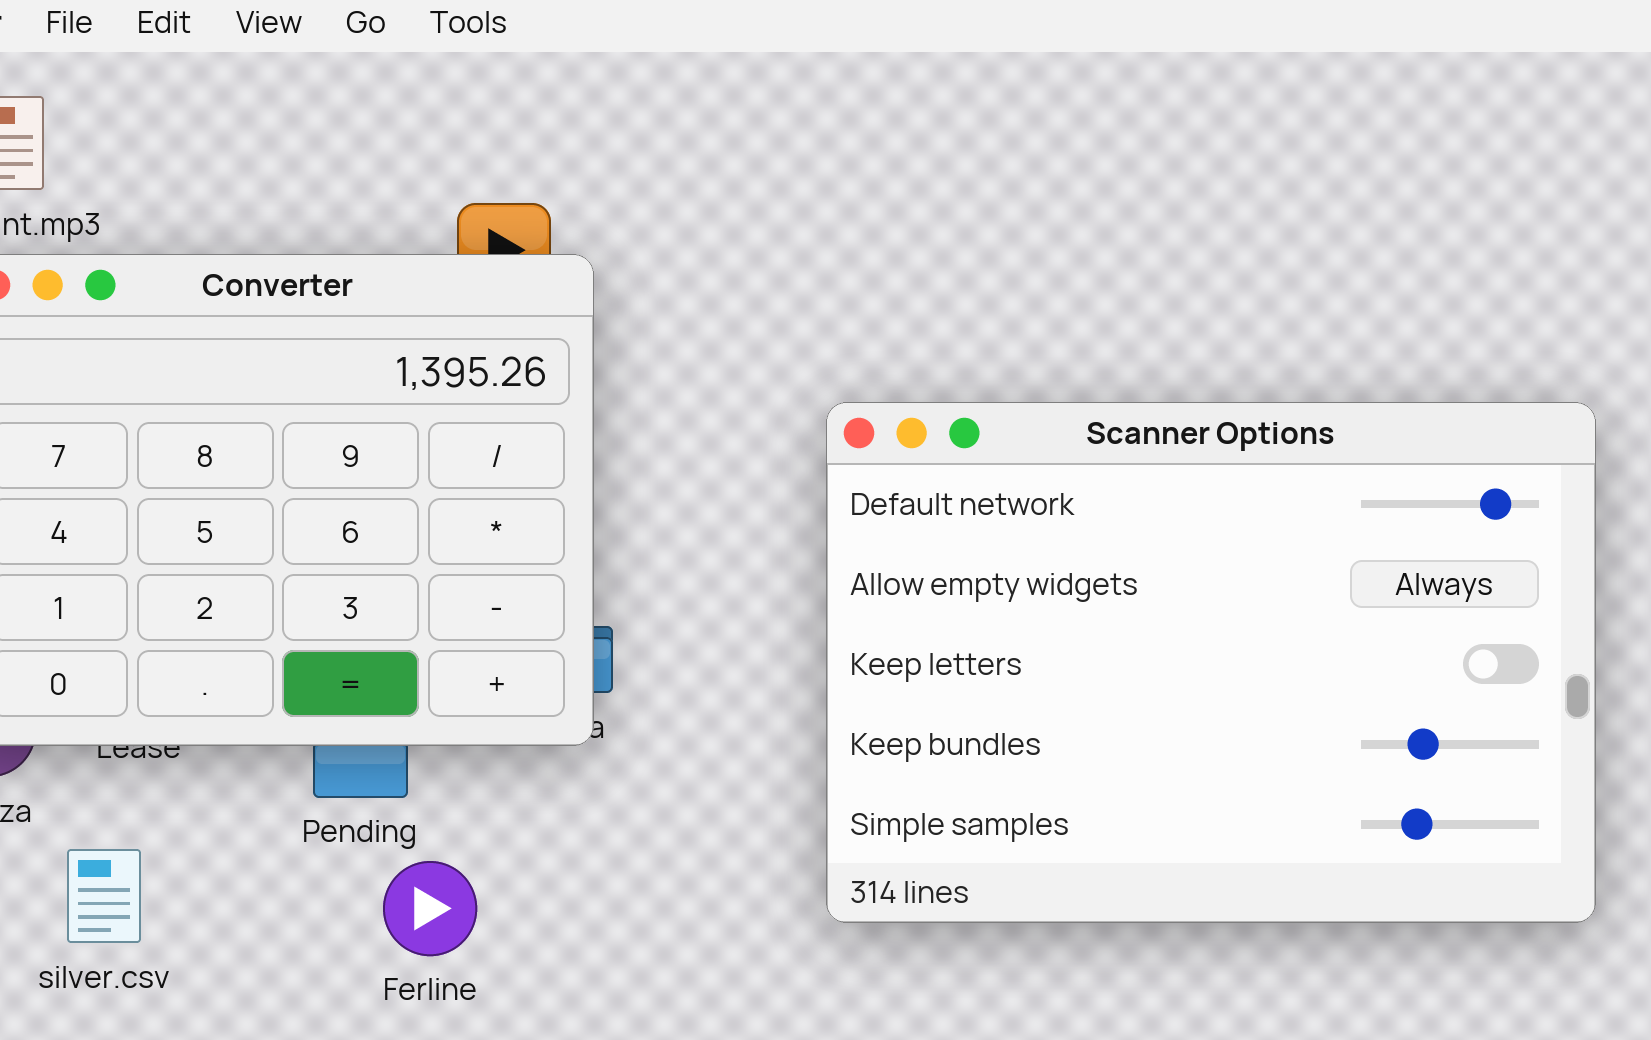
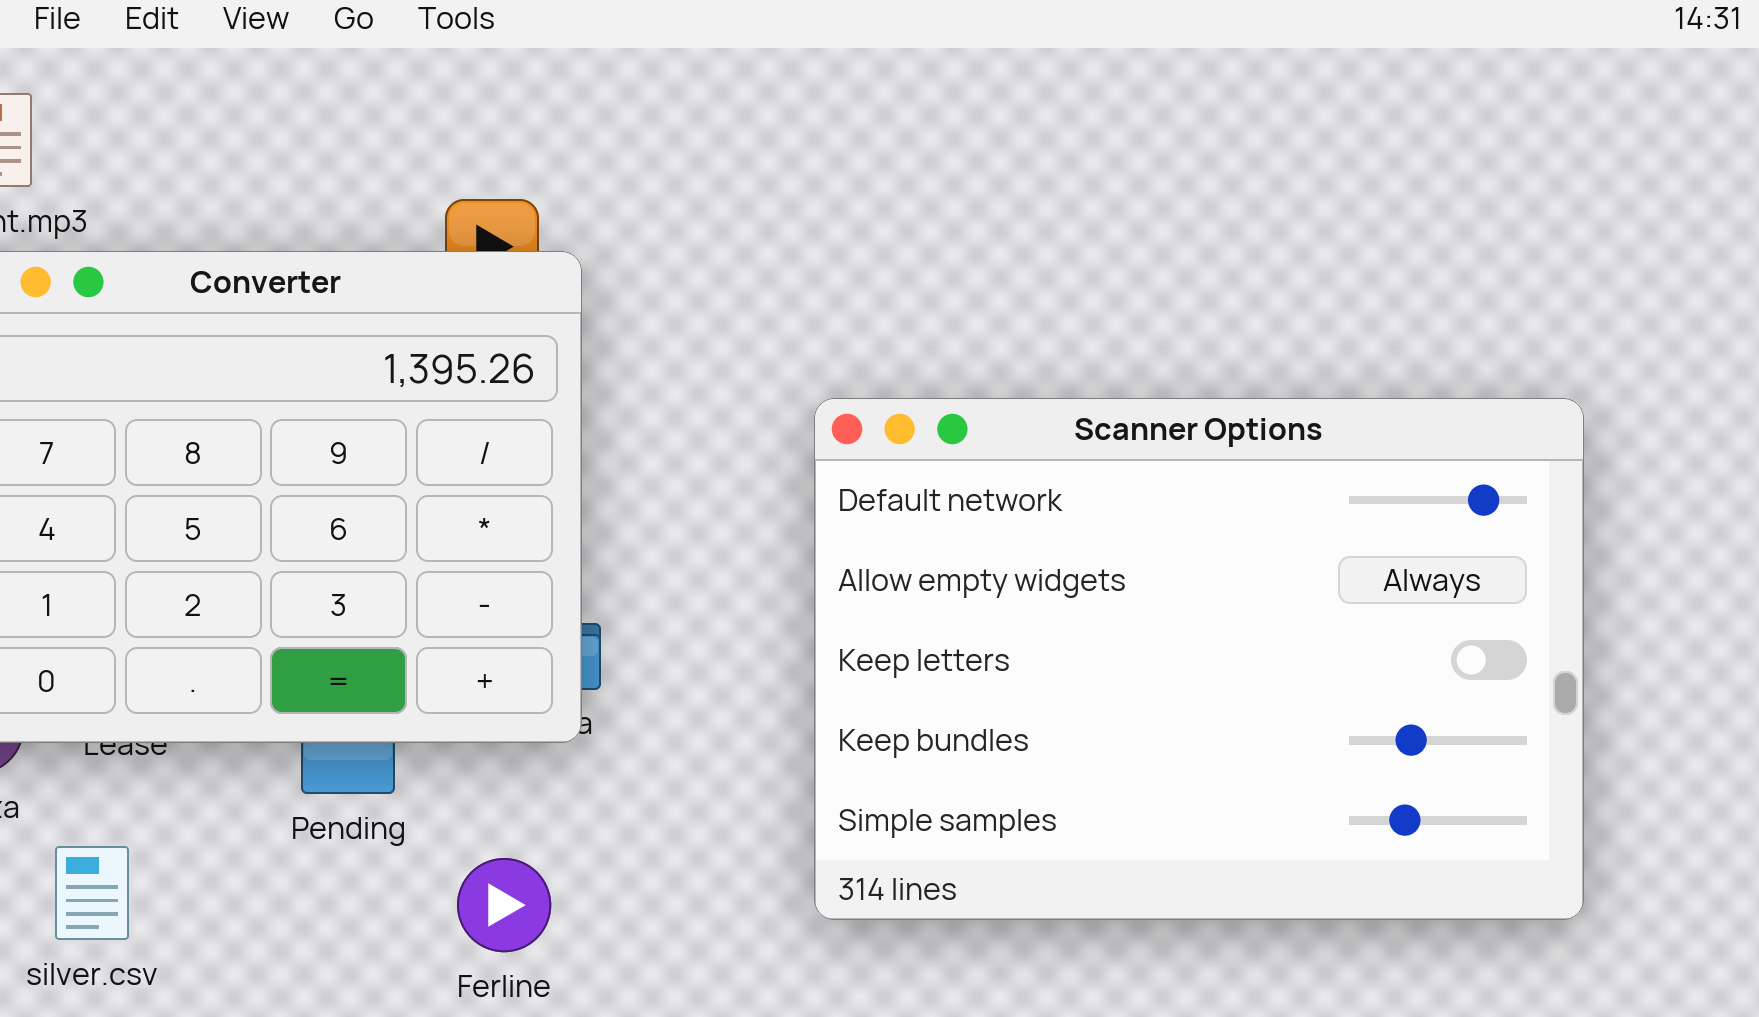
Ferline: [383,861,477,956] -> [457,858,551,952], moved

